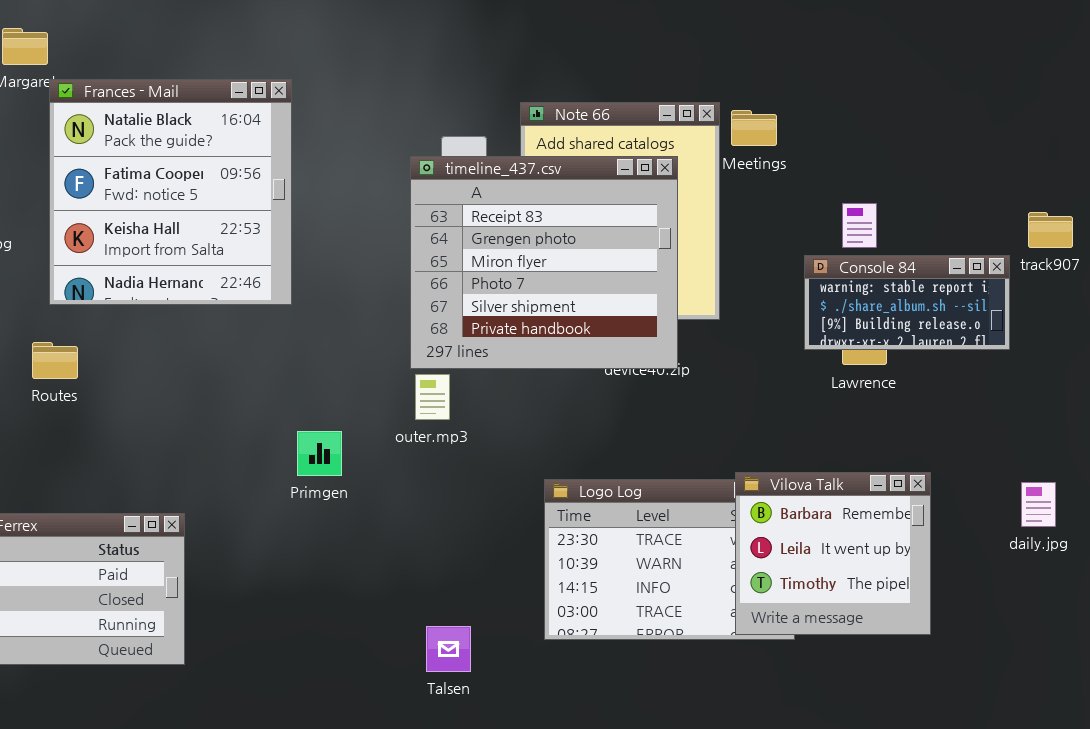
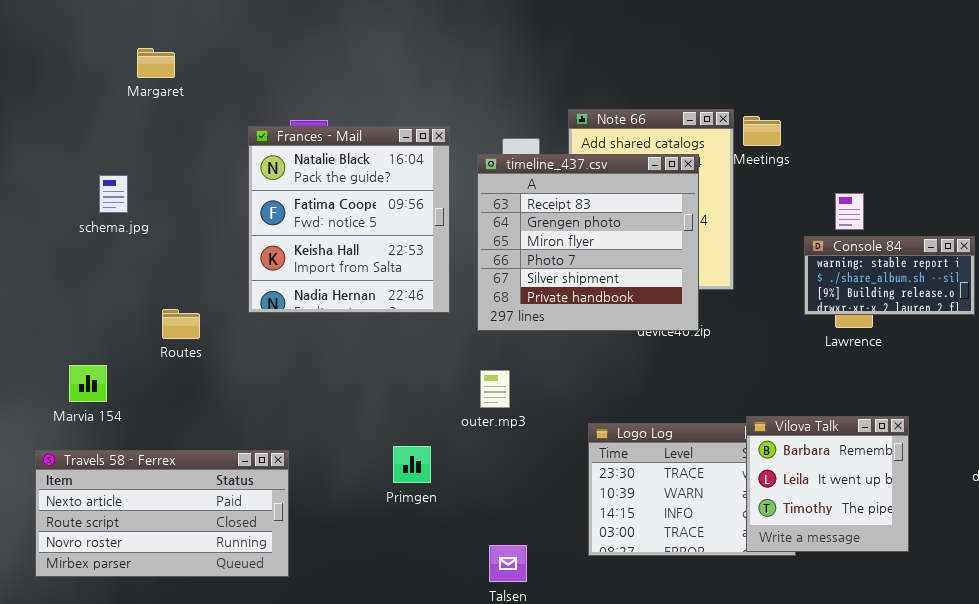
Frances - Mail: [49,79,292,305] -> [248,126,450,313], moved
outer.mp3: [415,374,450,420] -> [480,370,510,408], moved
Primgen: [297,431,342,476] -> [393,446,431,483], moved

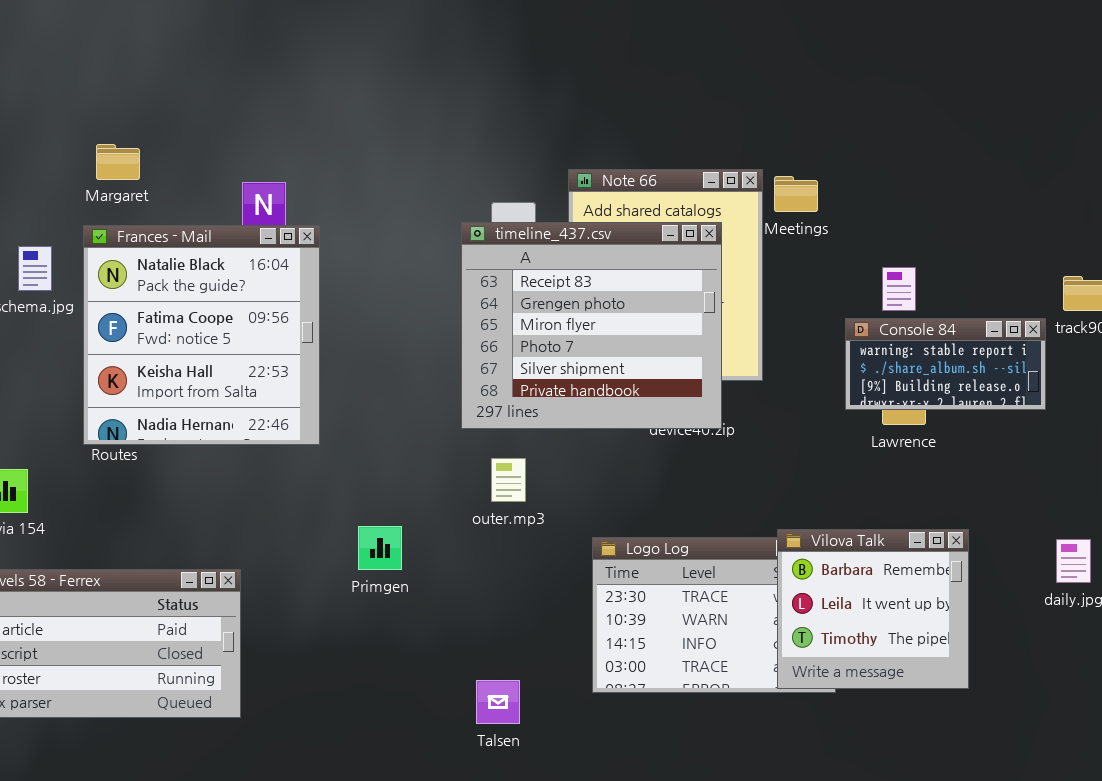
Margaret: [137,48,175,78] -> [96,144,140,180], moved
Frances - Mail: [248,126,450,313] -> [83,225,320,445], moved
outer.mp3: [480,370,510,408] -> [491,458,526,502], moved
Primgen: [393,446,431,483] -> [358,526,402,570], moved

